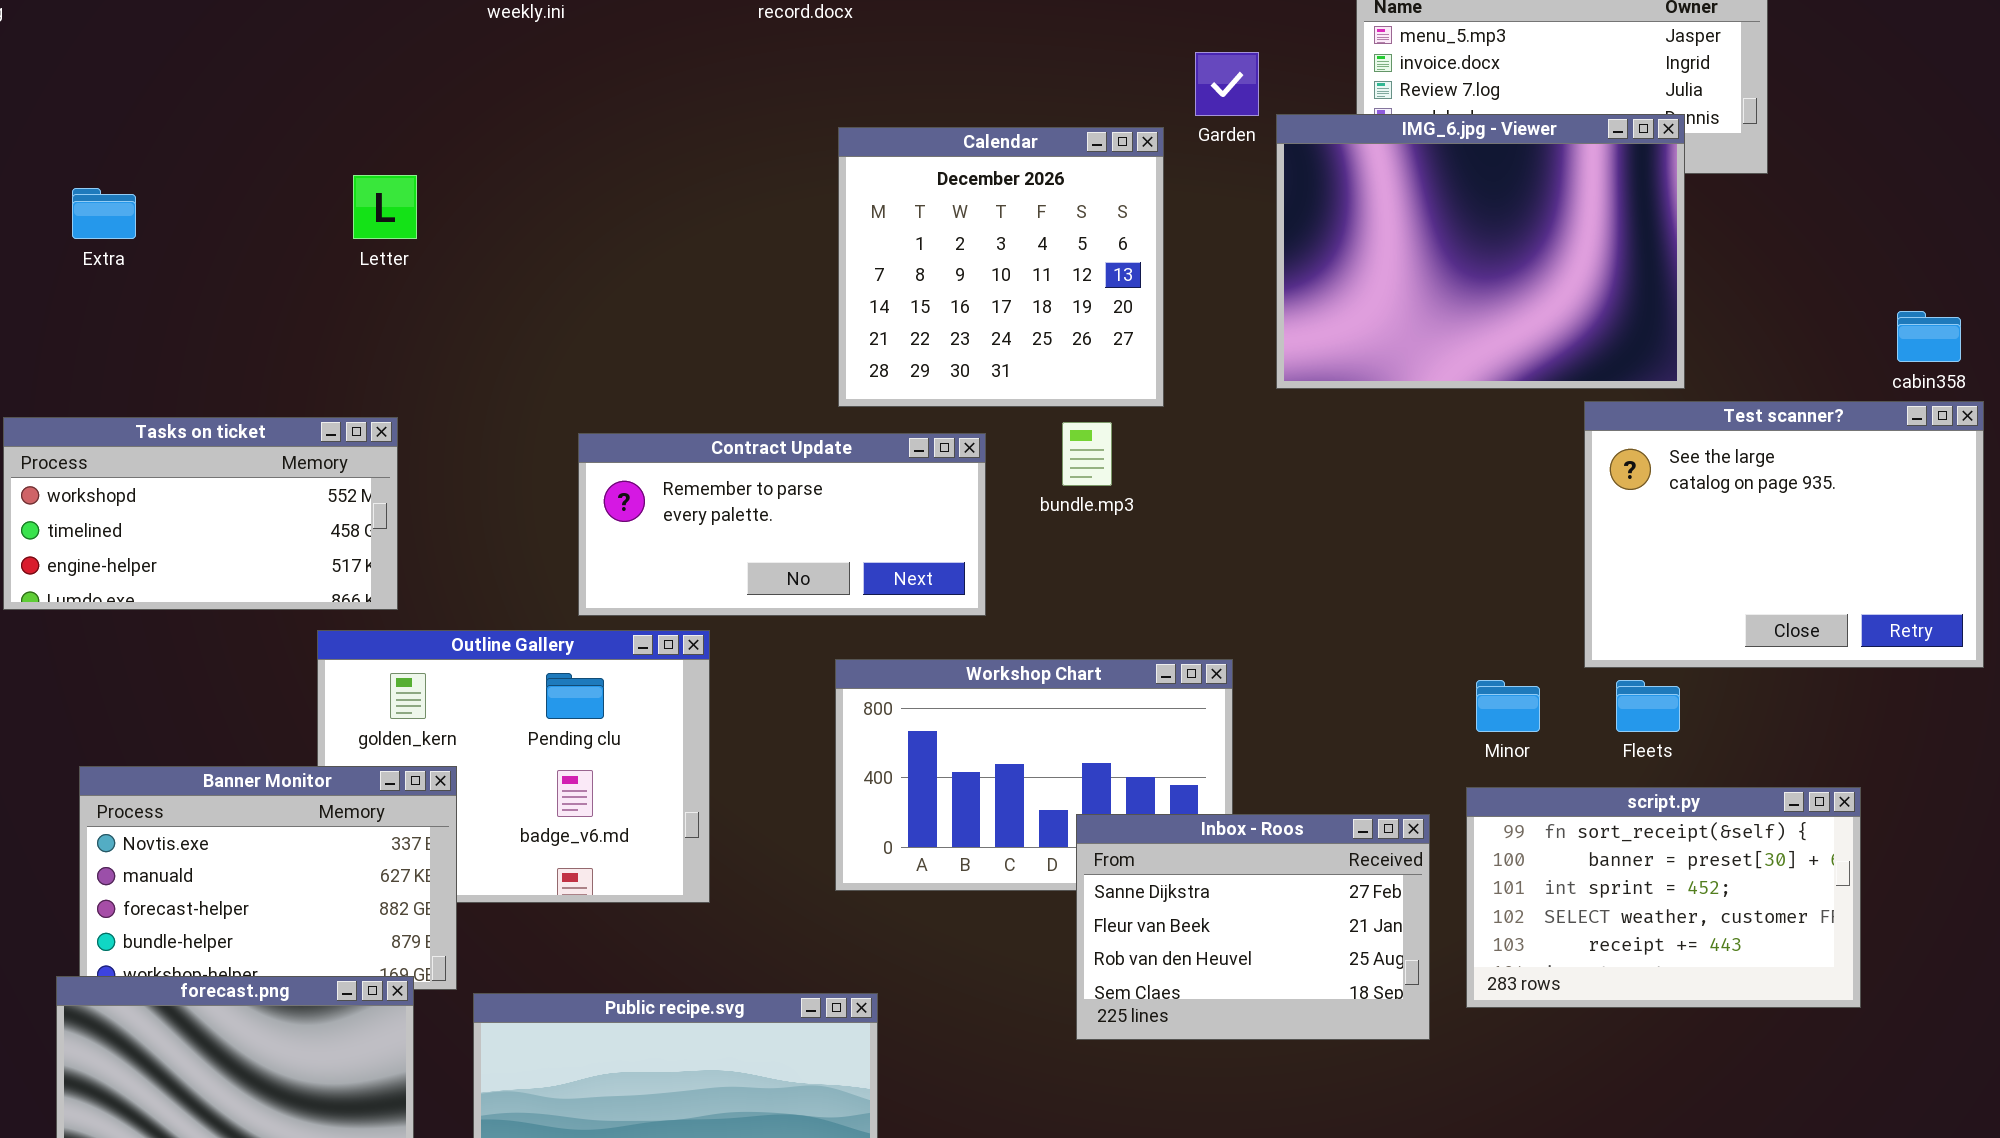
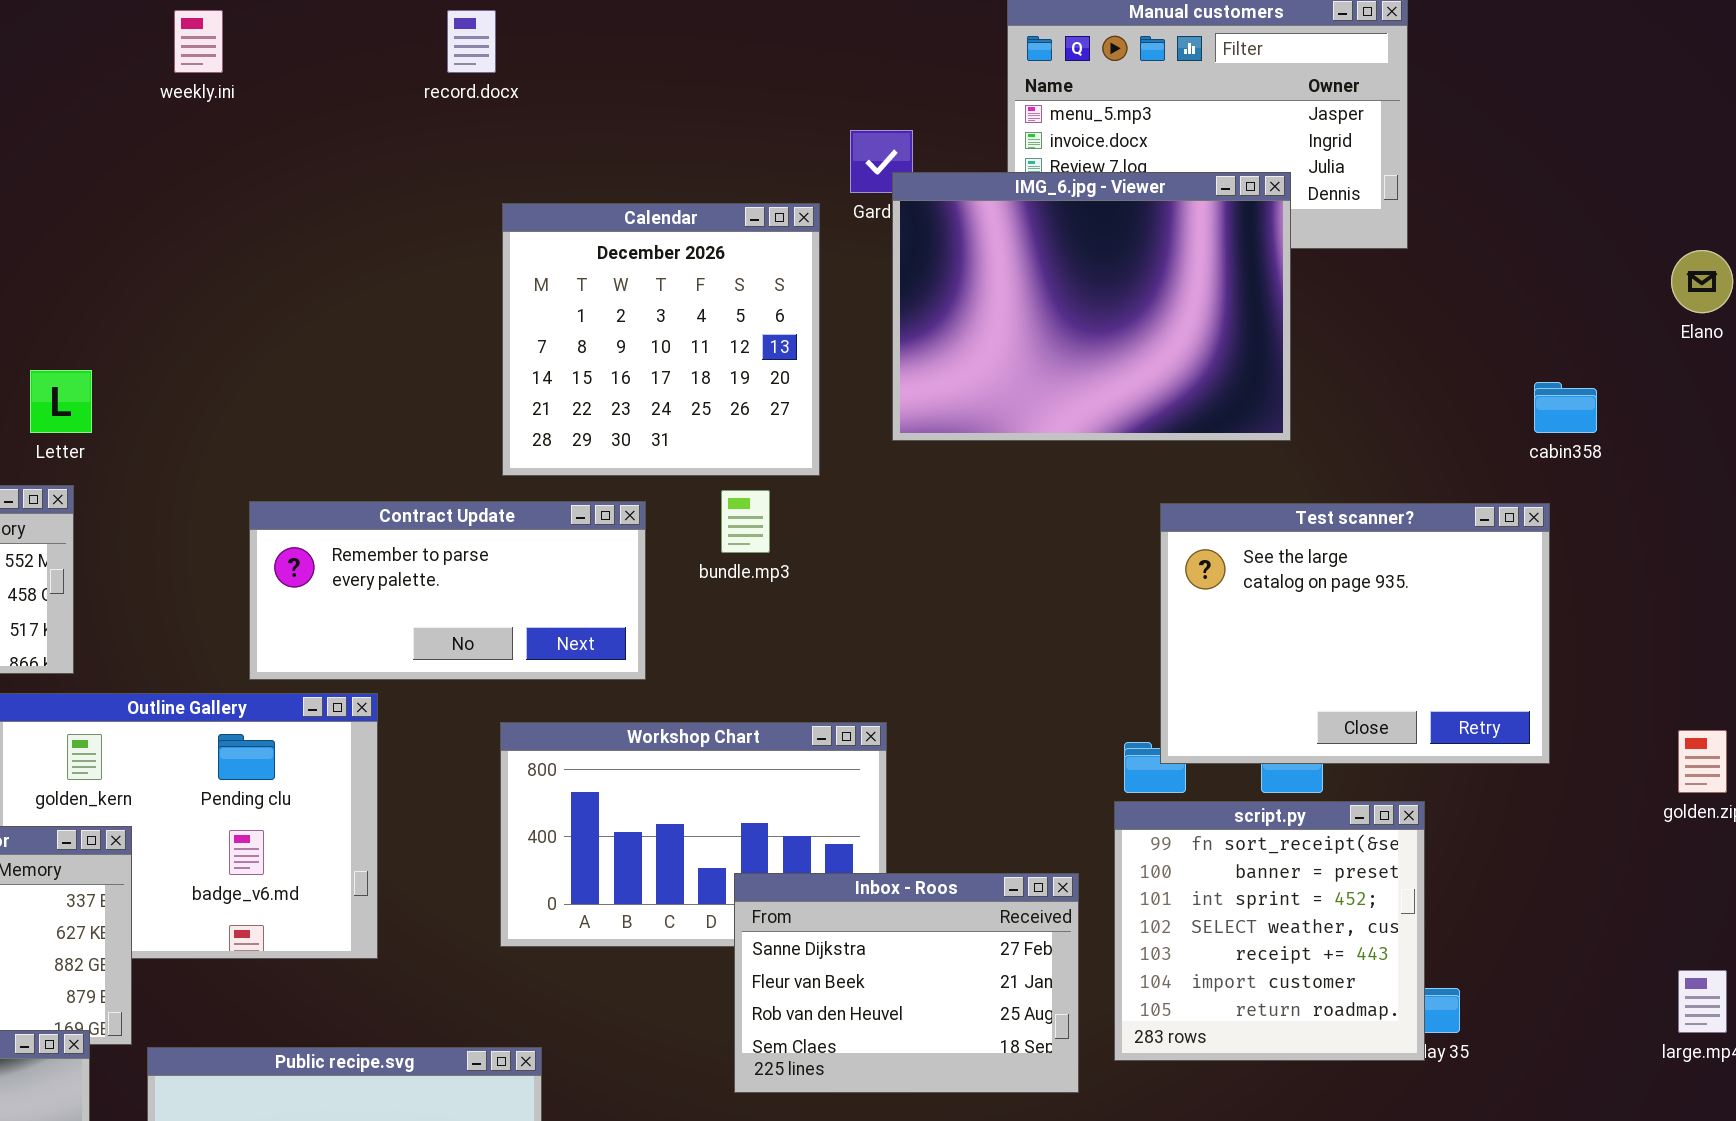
IMG_6.jpg - Viewer: [1276,114,1685,389] -> [892,172,1291,441], moved
Letter: [353,175,417,239] -> [30,370,92,433], moved
Test scanner?: [1584,401,1984,668] -> [1160,503,1550,764], moved
script.py: [1466,787,1861,1008] -> [1114,801,1425,1061], resized

